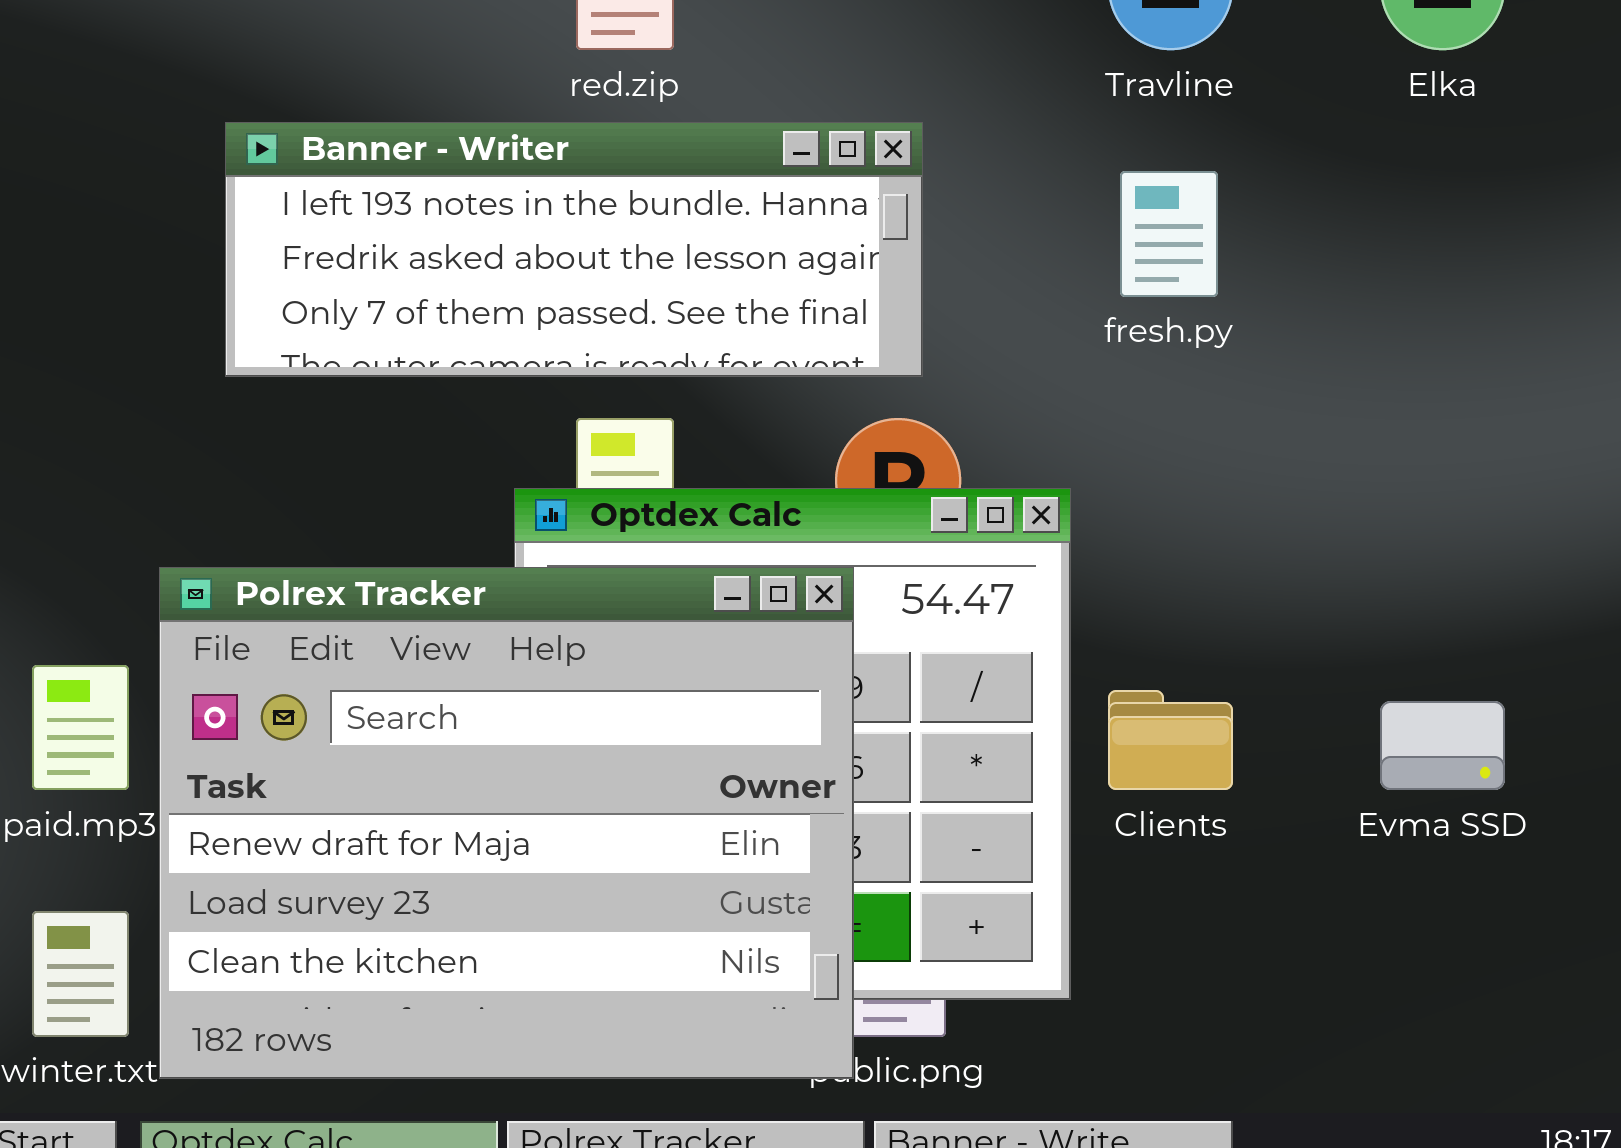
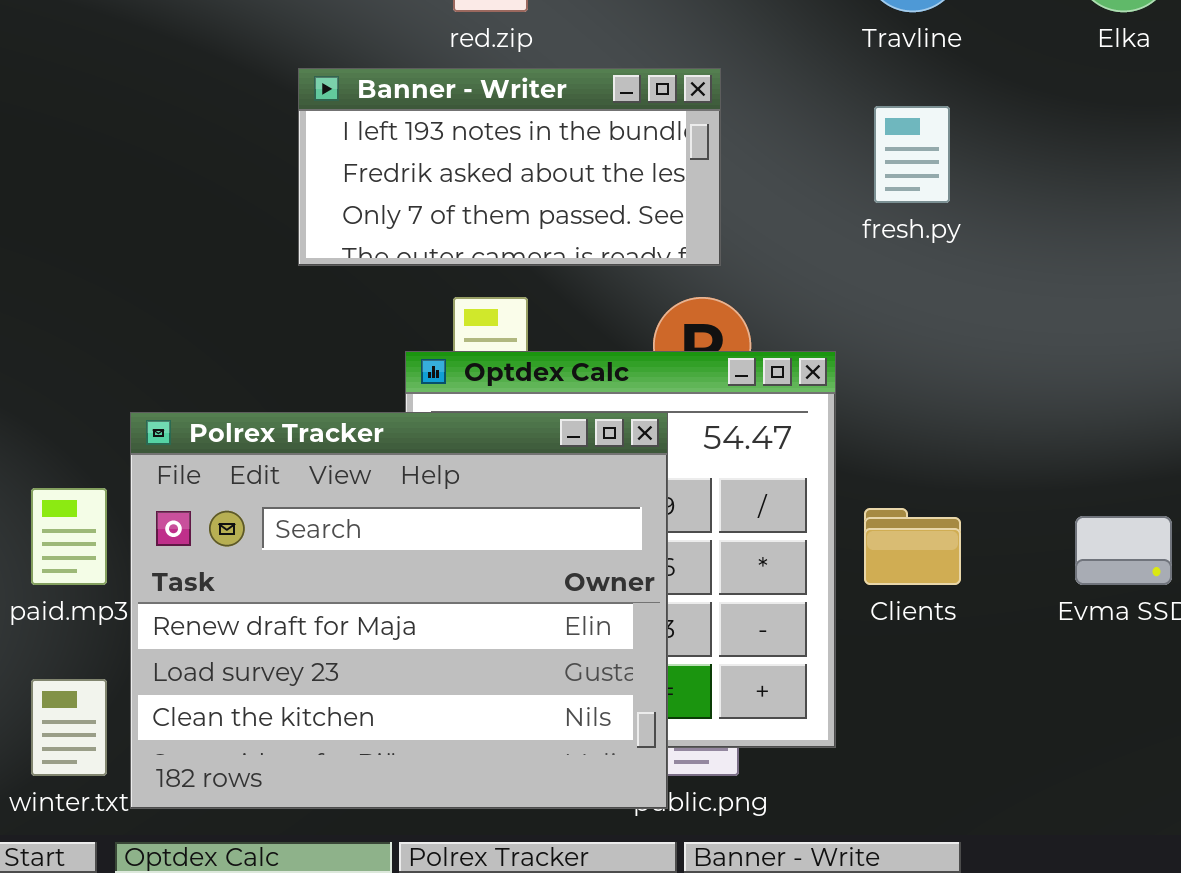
Banner - Writer: [225,122,923,377] -> [298,68,721,266], resized

